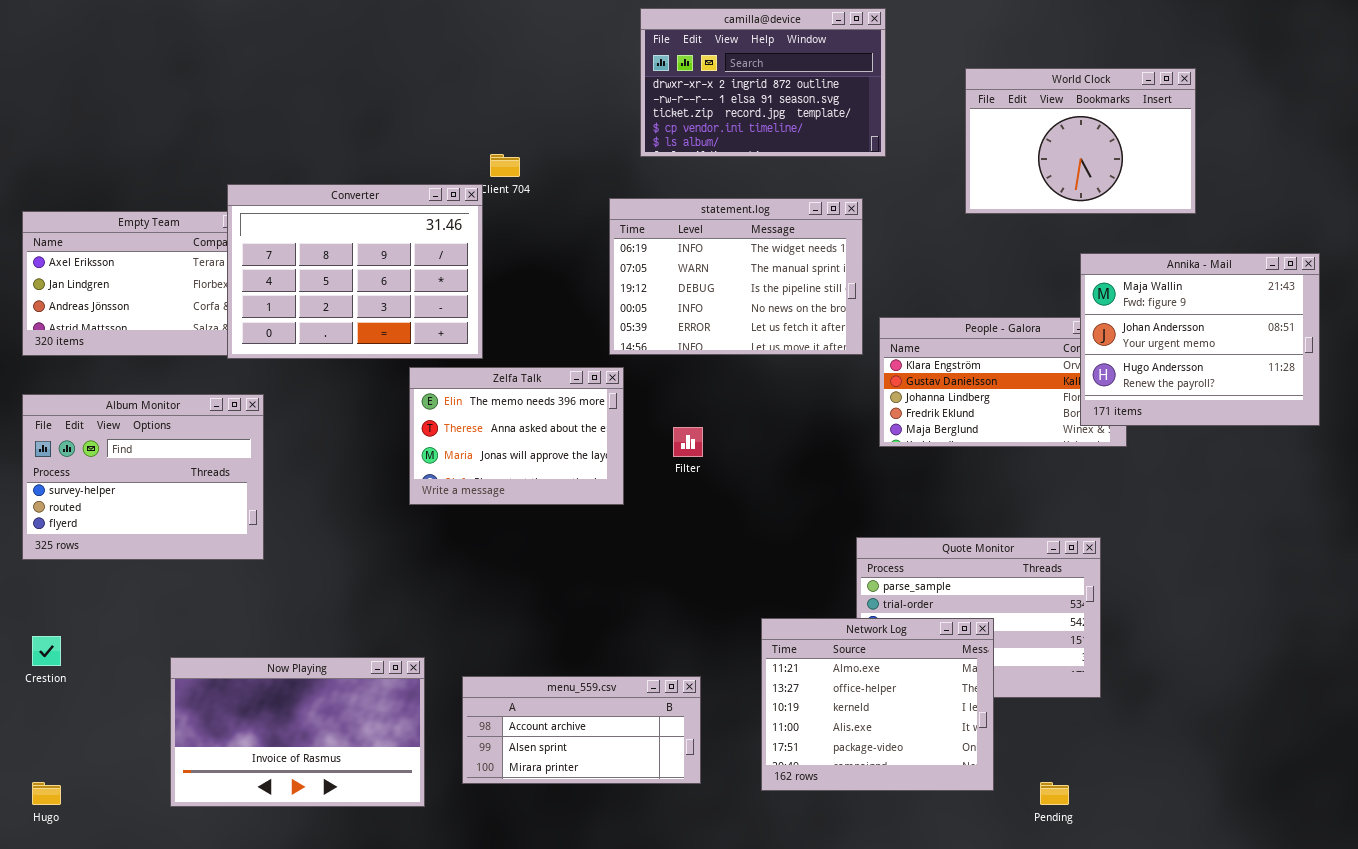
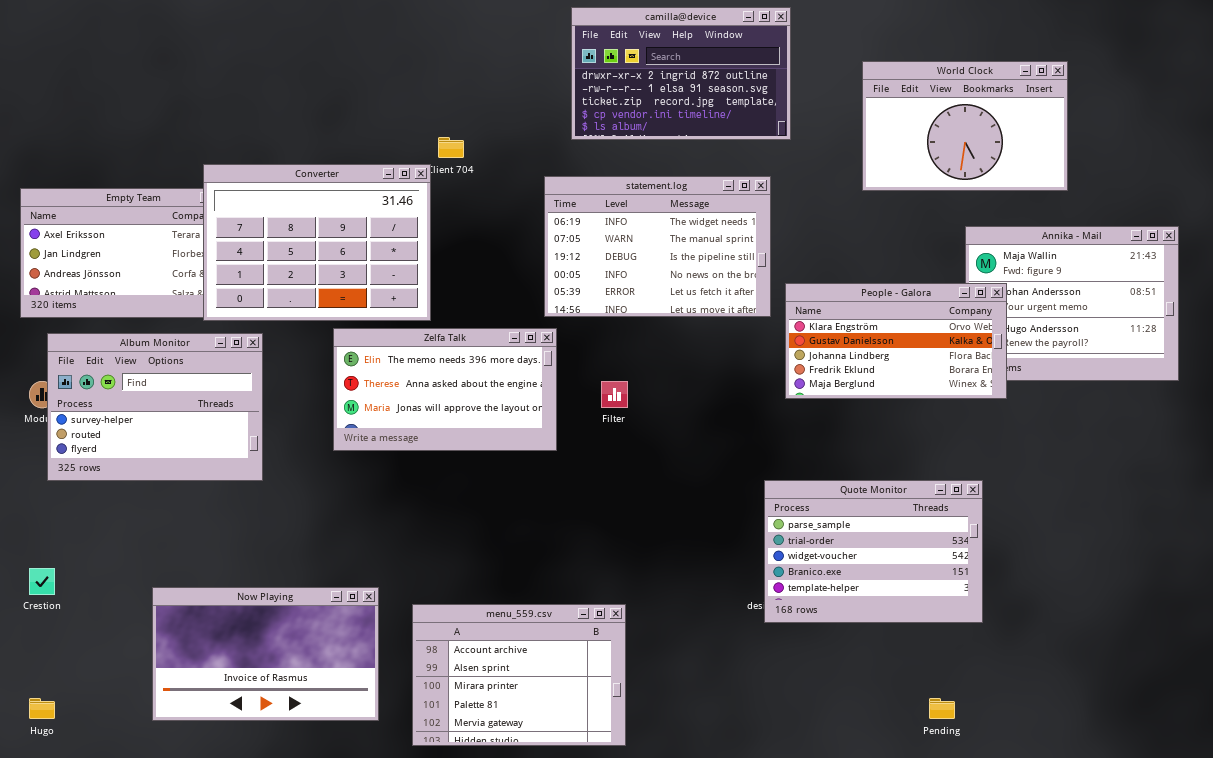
People - Galora: [879,317,1127,447] -> [785,283,1007,399], raised
Zelfa Talk: [409,367,624,505] -> [333,328,557,451], resized
Album Monitor: [22,394,264,560] -> [47,333,263,481], moved
Network Log: [761,618,994,791] -> none, closed
menu_559.csv: [462,676,701,784] -> [412,604,626,746], resized

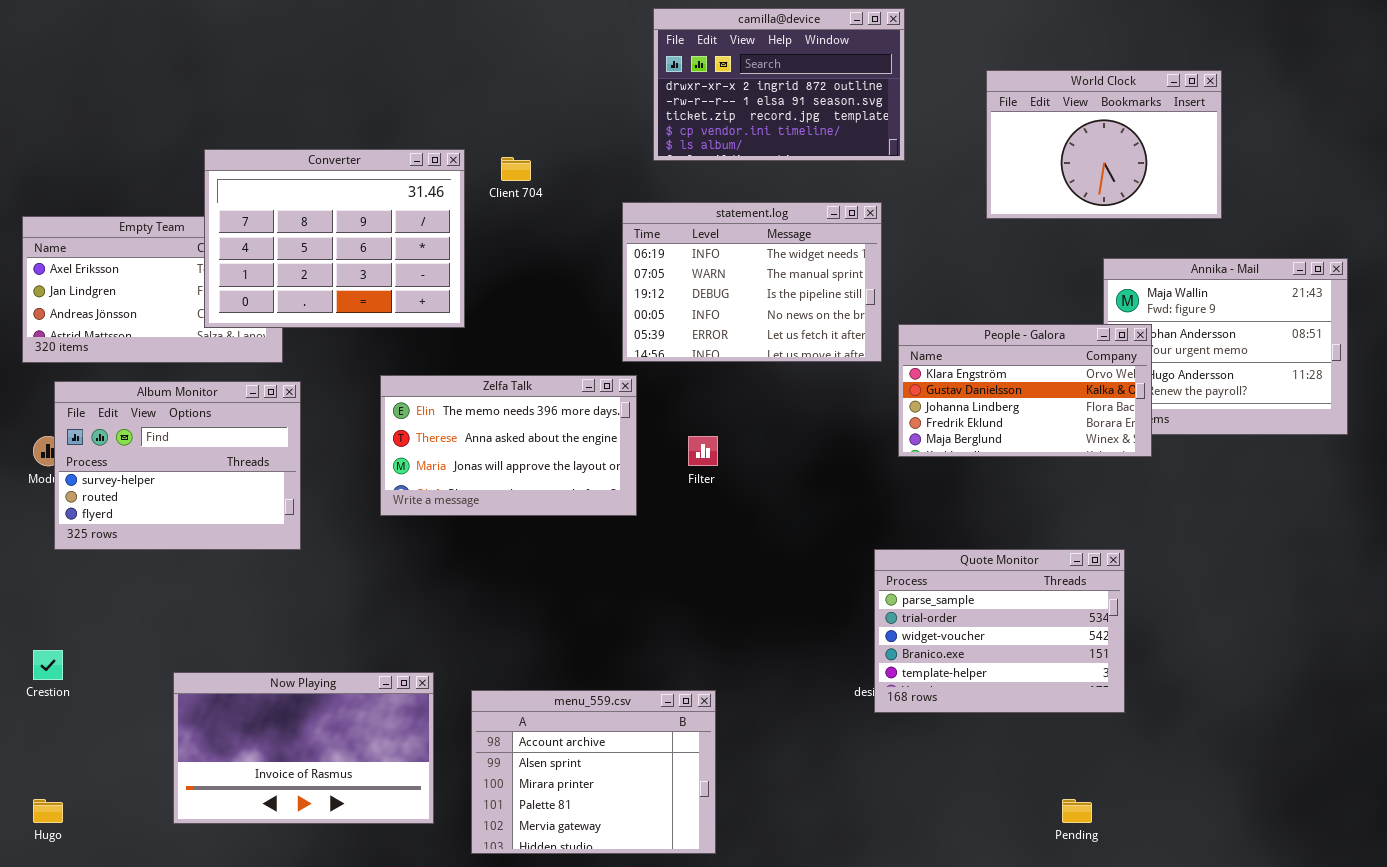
Converter: [203,164,431,321] -> [204,149,465,328], moved

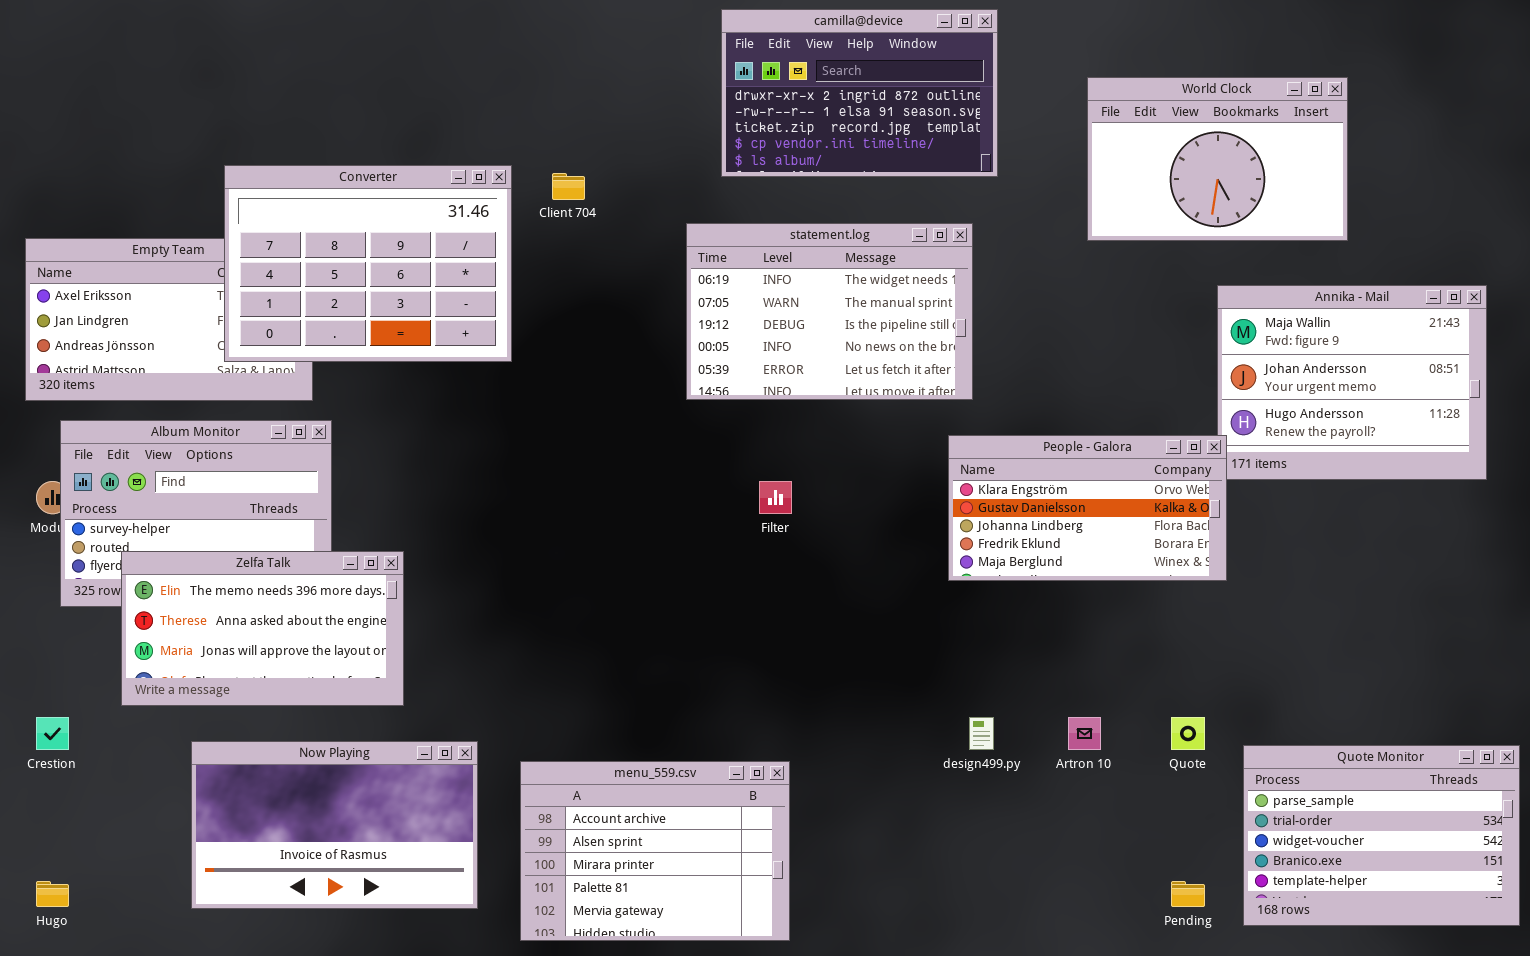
People - Galora: [898,324,1152,457] -> [948,435,1227,581], moved
Zelfa Talk: [380,375,637,516] -> [121,551,404,706], moved
Quote Monitor: [874,549,1125,713] -> [1243,745,1520,926], moved

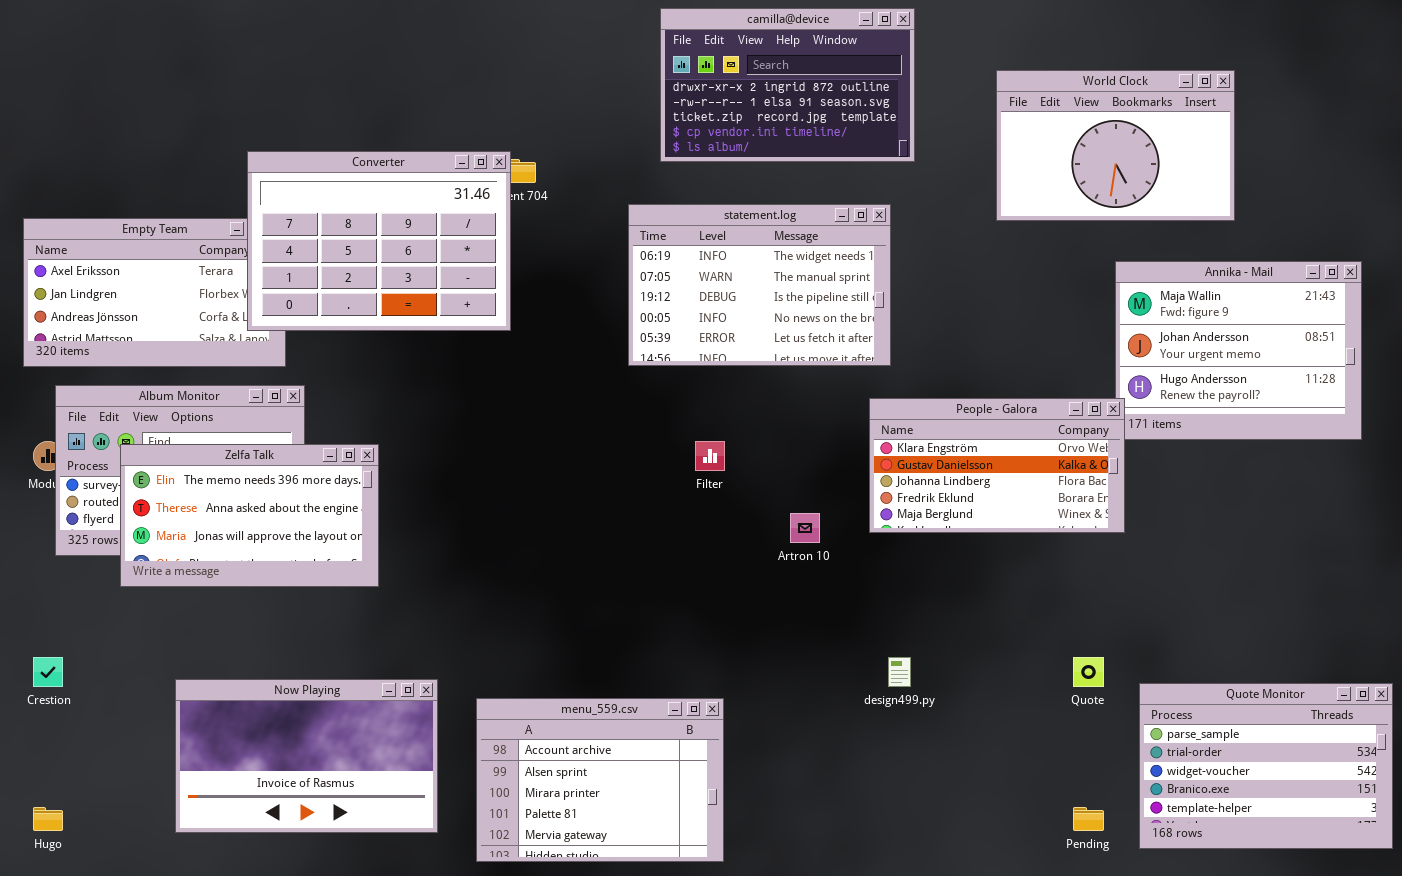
Converter: [224,165,512,362] -> [247,151,511,331], moved
Zelfa Talk: [121,551,404,706] -> [120,444,379,587], moved
Artron 10: [1068,717,1101,750] -> [790,513,820,543], moved

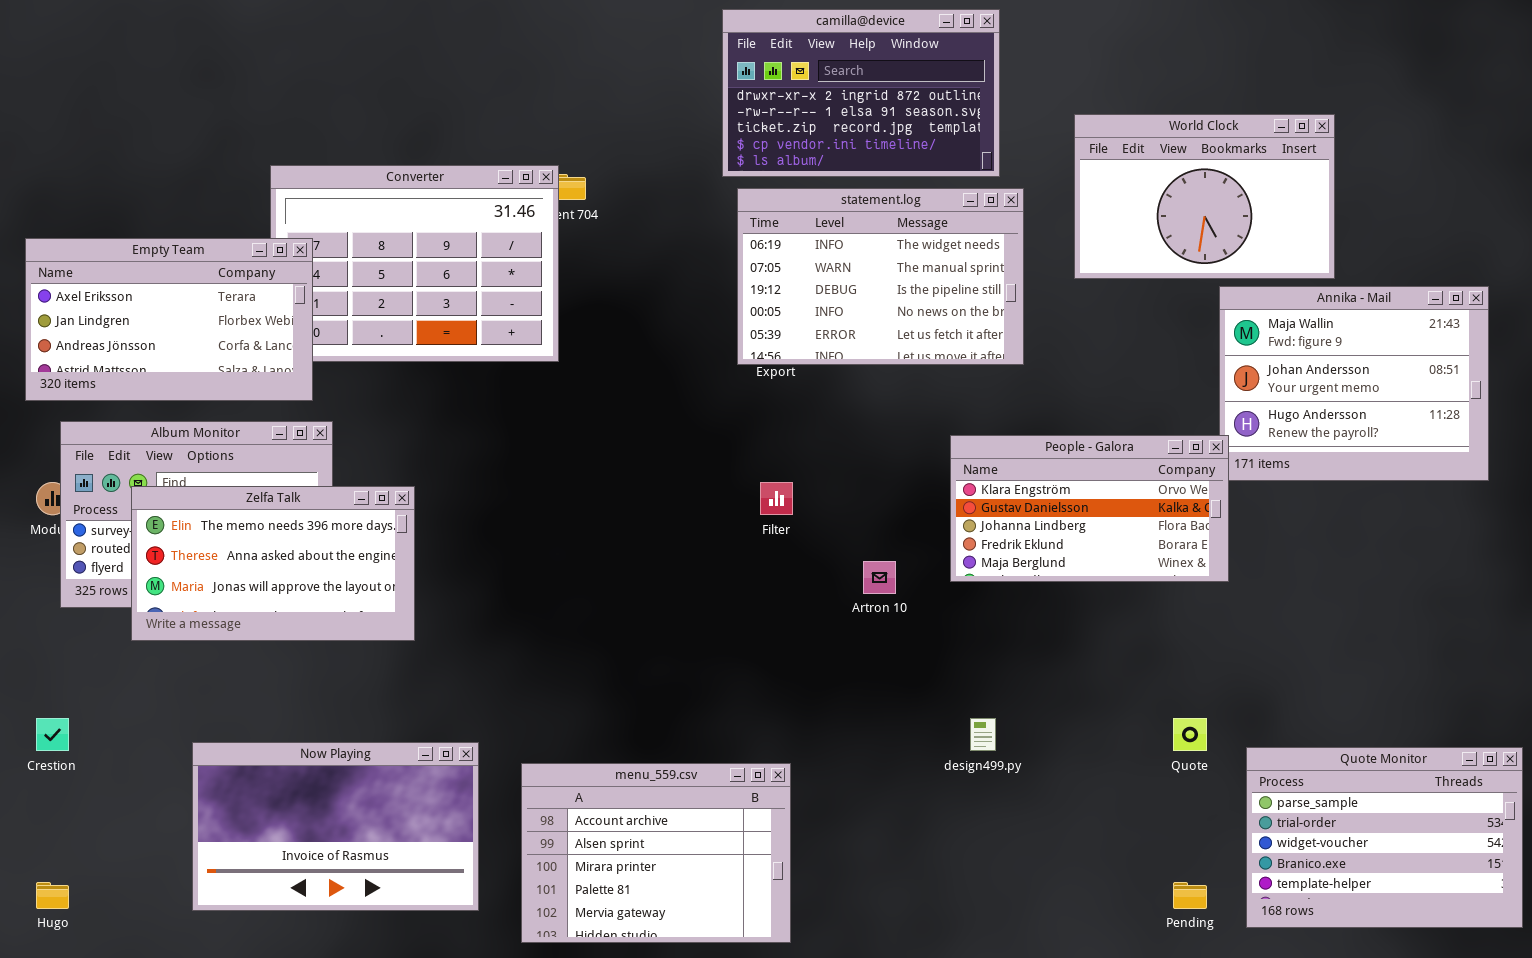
World Clock: [996,70,1235,221] -> [1074,114,1335,279], moved
statement.log: [628,204,891,366] -> [737,188,1024,365], moved
Empty Team: [23,218,286,367] -> [25,238,313,401], raised

